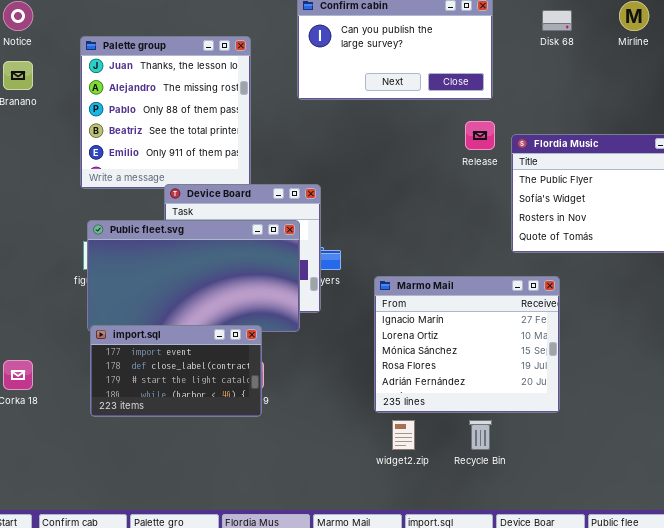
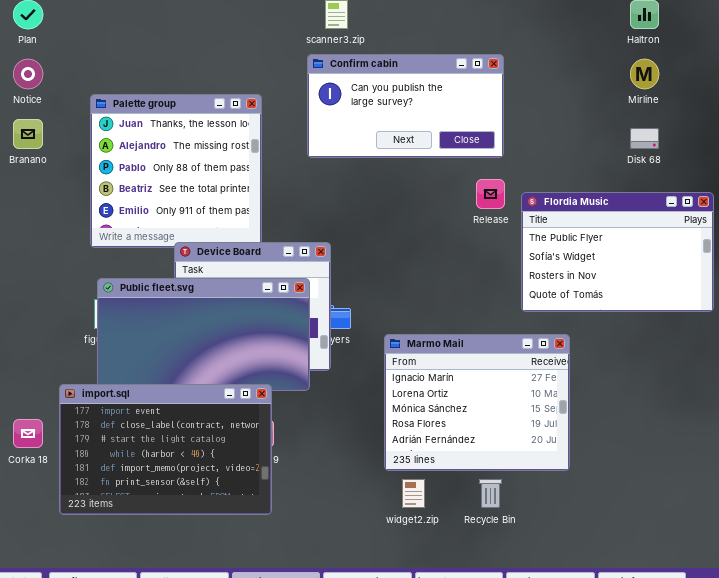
Disk 68: [542,10,572,31] -> [630,128,659,149], moved
import.sql: [90,325,262,417] -> [59,384,272,515], resized

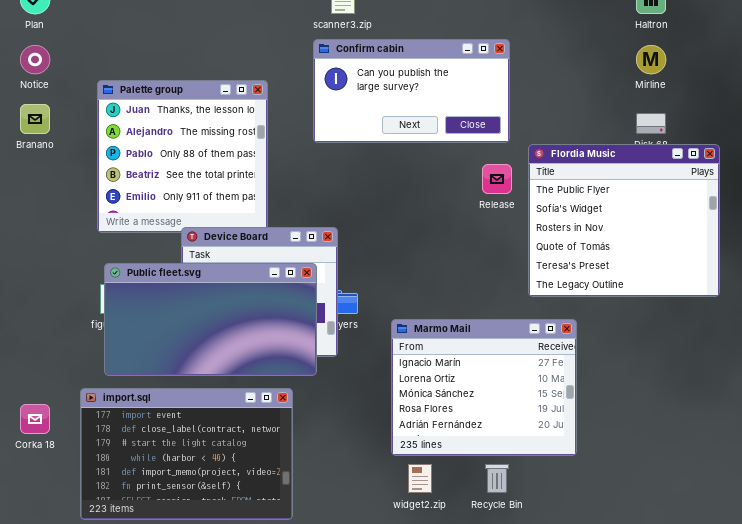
Flordia Music: [521,192,714,312] -> [528,144,720,297], resized
import.sql: [59,384,272,515] -> [80,388,293,520], moved

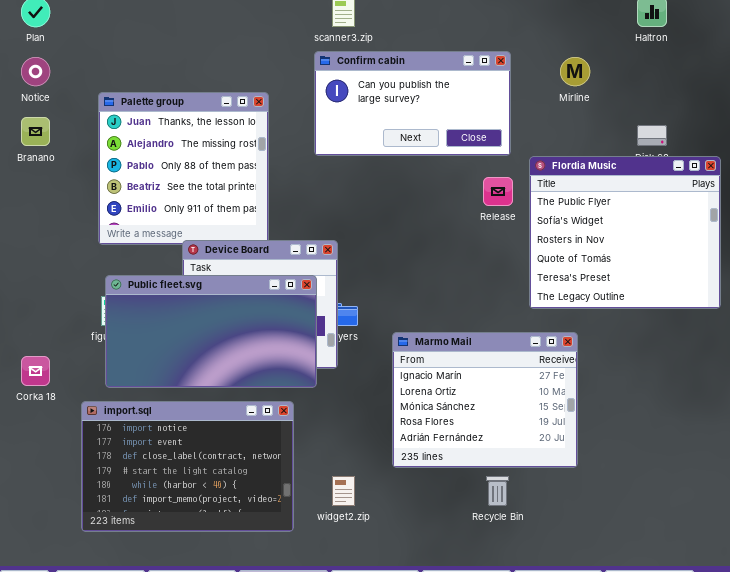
Mirline: [636,45,666,74] -> [560,57,590,86], moved
import.sql: [80,388,293,520] -> [81,401,294,532], scrolled up 1 row
Corka 18: [20,404,50,434] -> [21,356,50,386], moved
widget2.zip: [408,464,432,493] -> [332,476,355,506], moved

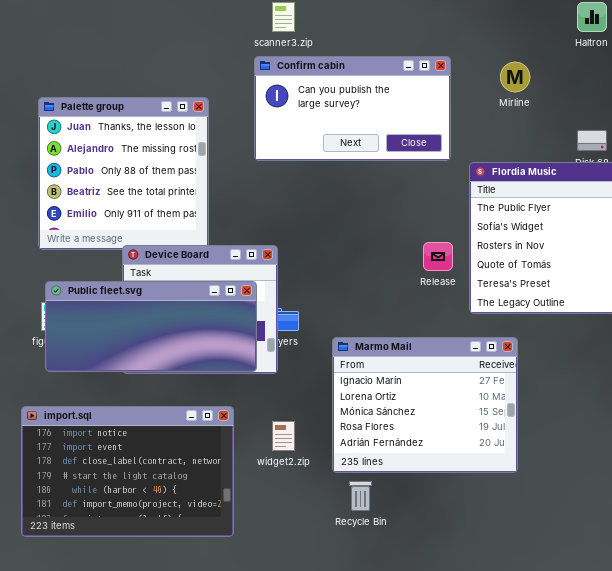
Release: [483,177,513,206] -> [423,242,453,271], moved
Public fleet.svg: [105,275,317,388] -> [45,281,257,372], resized
widget2.zip: [332,476,355,506] -> [272,421,295,451], moved
Recycle Bin: [486,476,509,506] -> [349,481,372,511], moved

